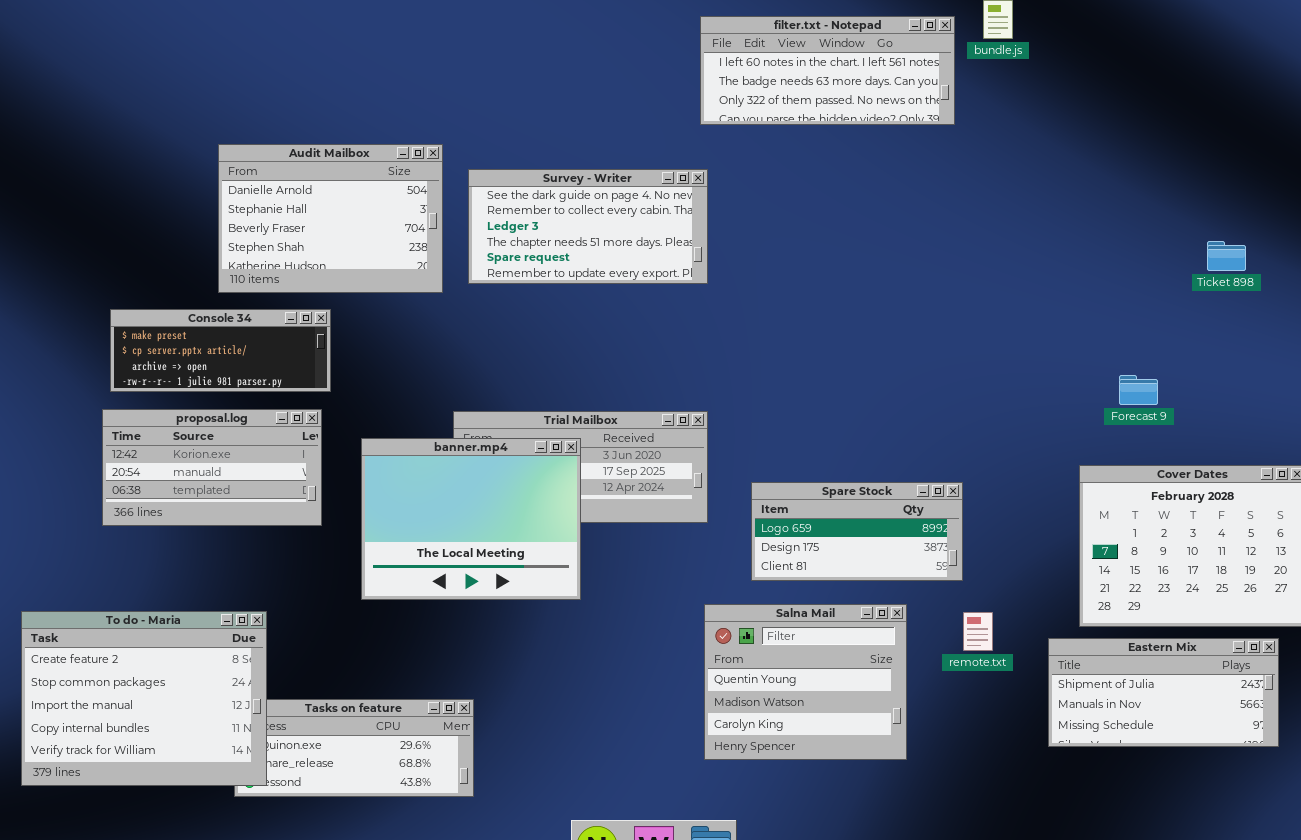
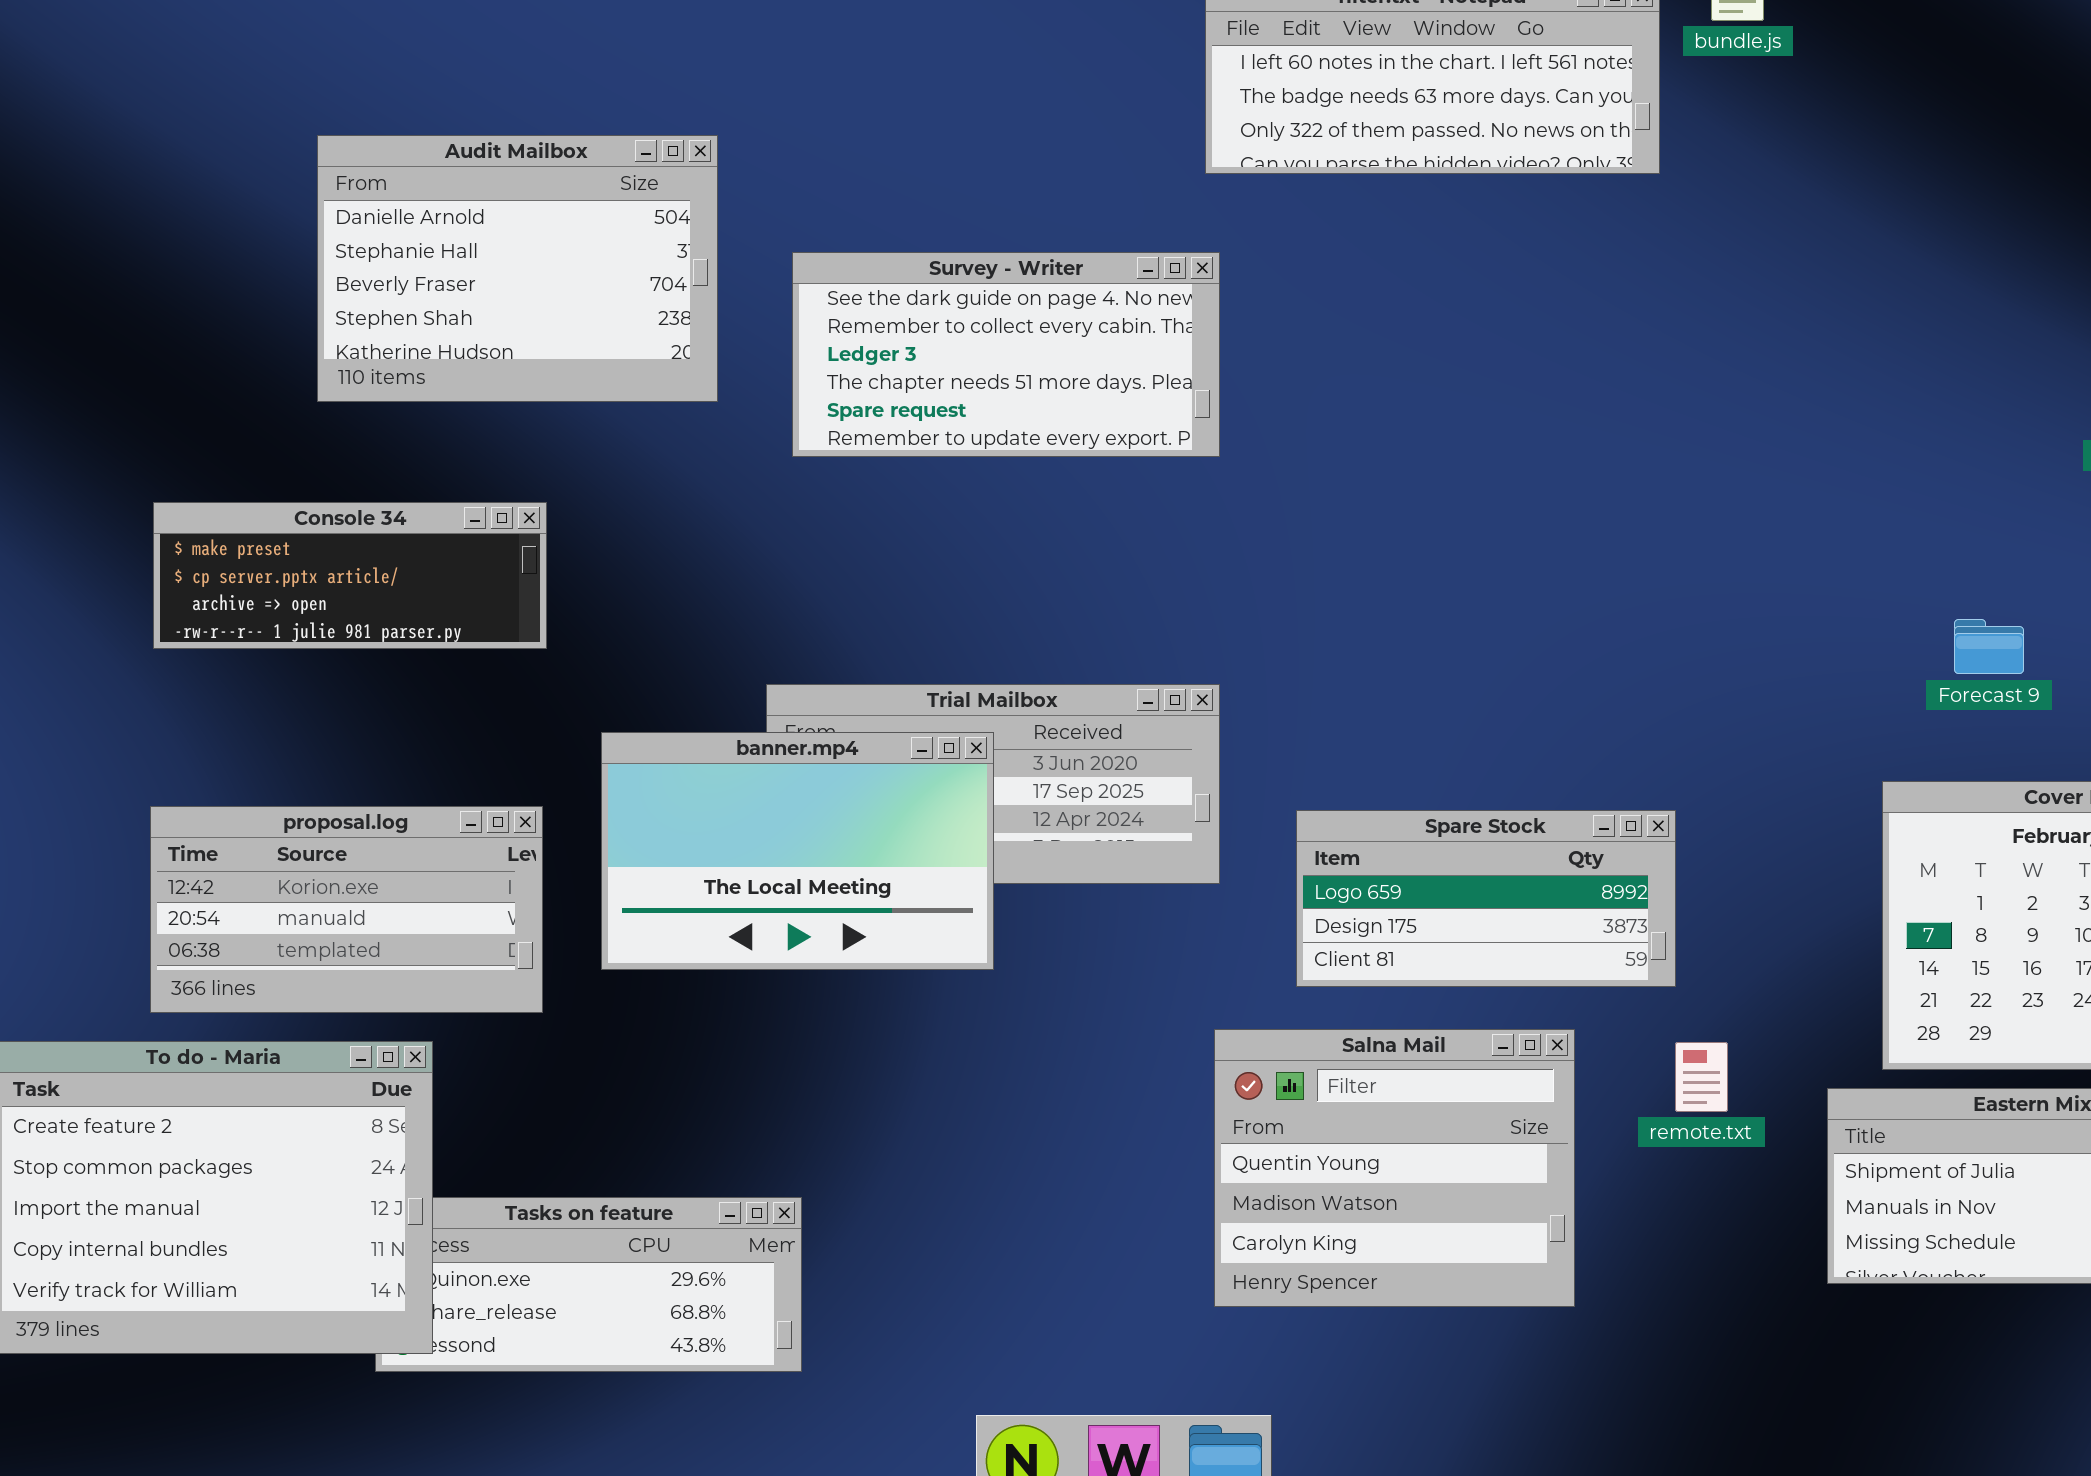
Audit Mailbox: [218,144,443,293] -> [317,135,718,402], moved
proposal.log: [102,409,322,526] -> [150,806,543,1013], moved
banner.mp4: [361,438,581,600] -> [601,732,994,970], resized

